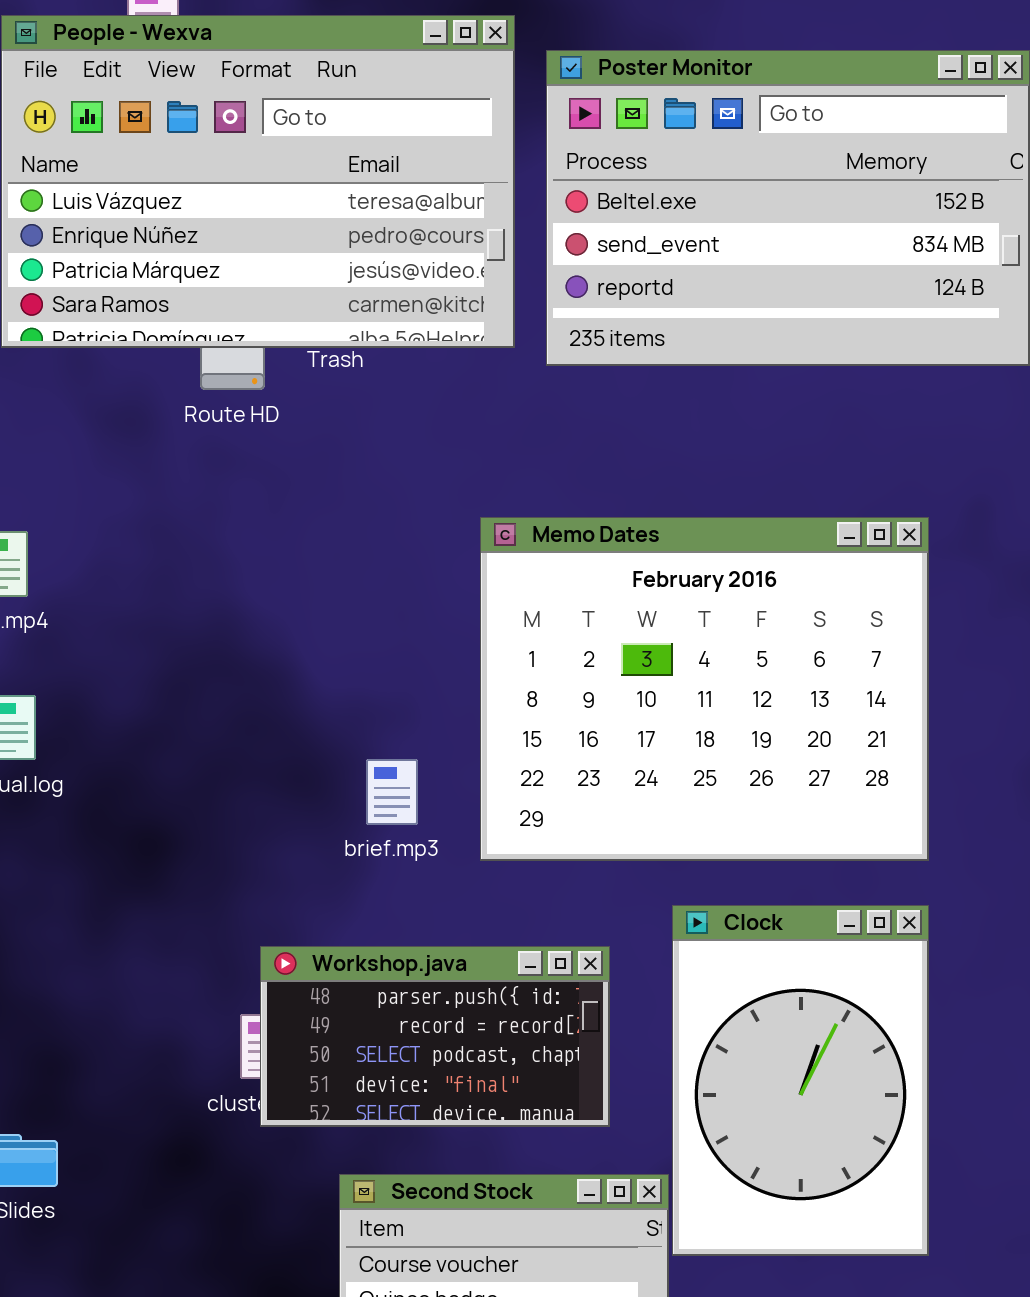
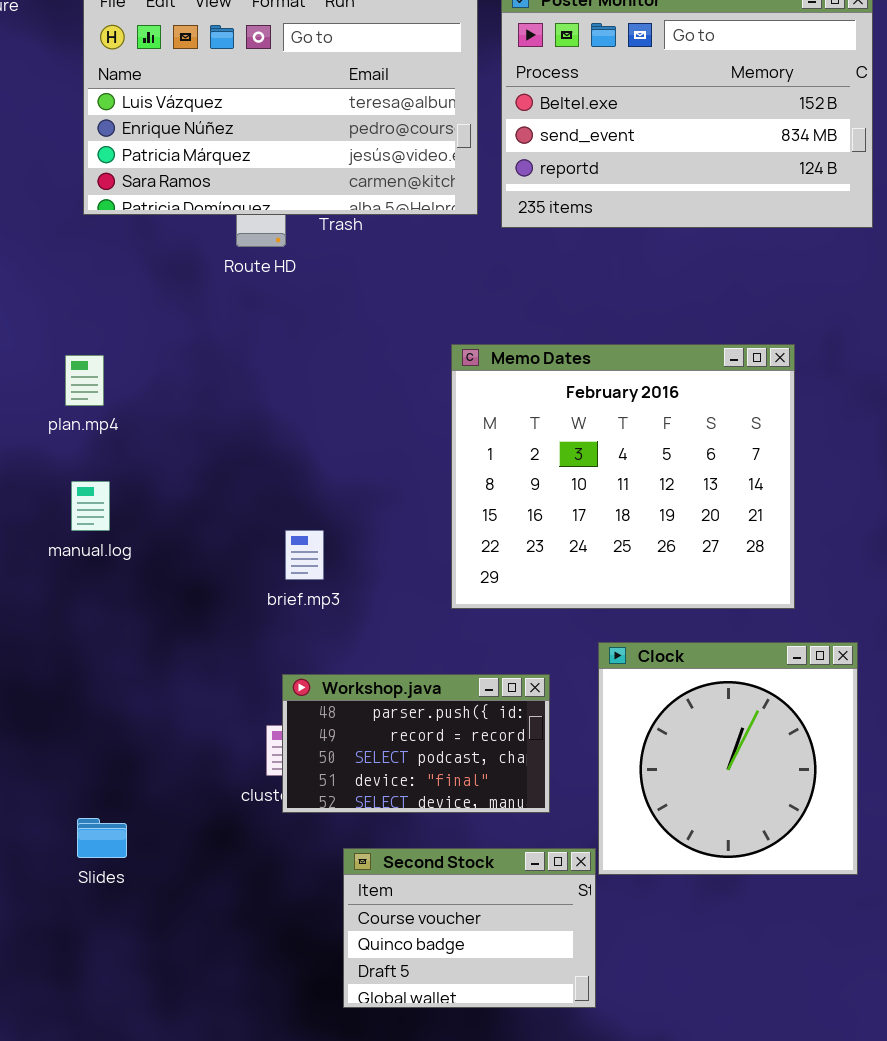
brief.mp3: [366,759,418,825] -> [285,530,324,580], moved
Clock: [672,905,929,1256] -> [598,642,858,875], resized

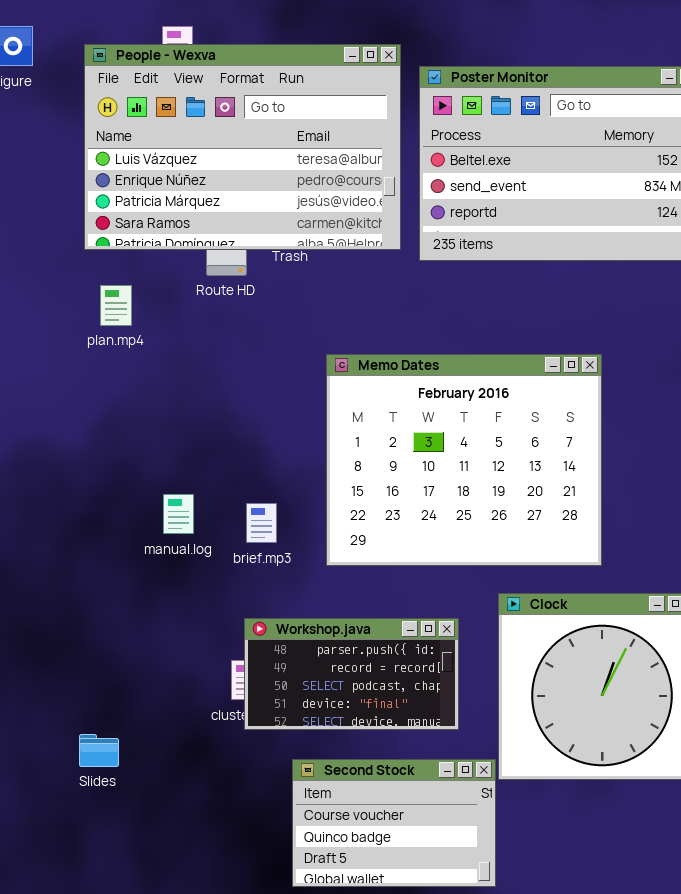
Memo Dates: [451,344,795,609] -> [326,354,602,566], moved
plan.mp4: [65,355,104,406] -> [100,285,132,326], moved
manual.log: [71,481,110,531] -> [163,494,194,534], moved

